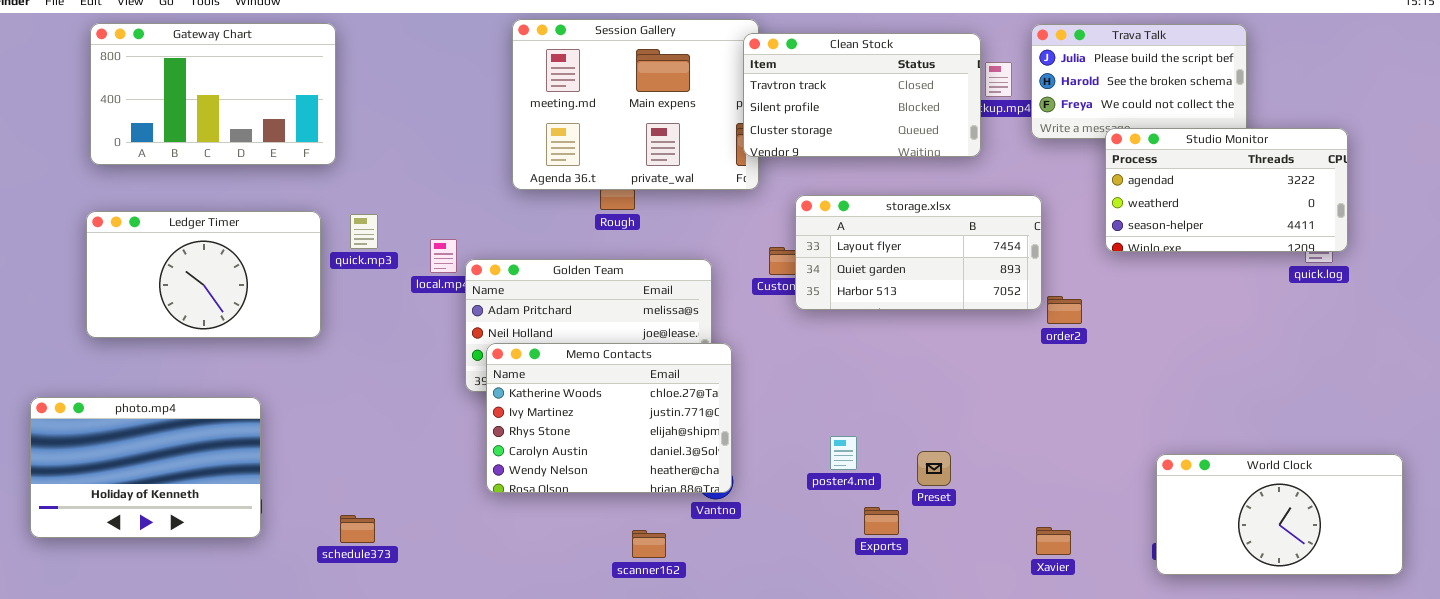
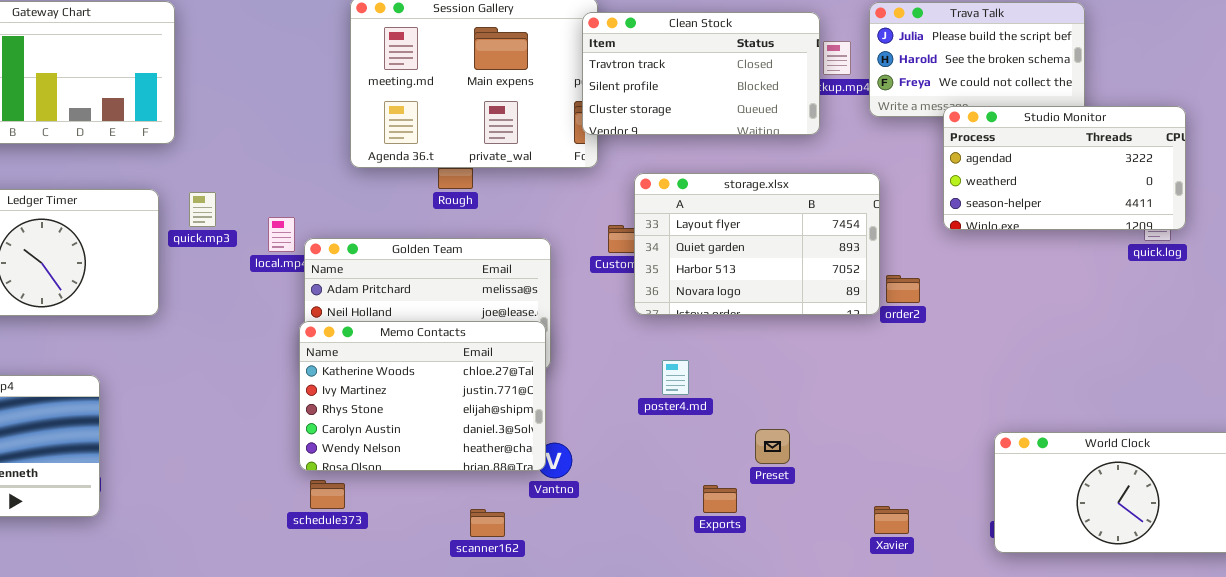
storage.xlsx: [795,195,1042,310] -> [634,173,880,315], resized
Memo Contacts: [486,343,732,493] -> [299,321,546,471], moved
poster4.md: [830,436,857,470] -> [662,360,689,395], moved
schedule373: [340,515,375,543] -> [310,480,345,509], moved

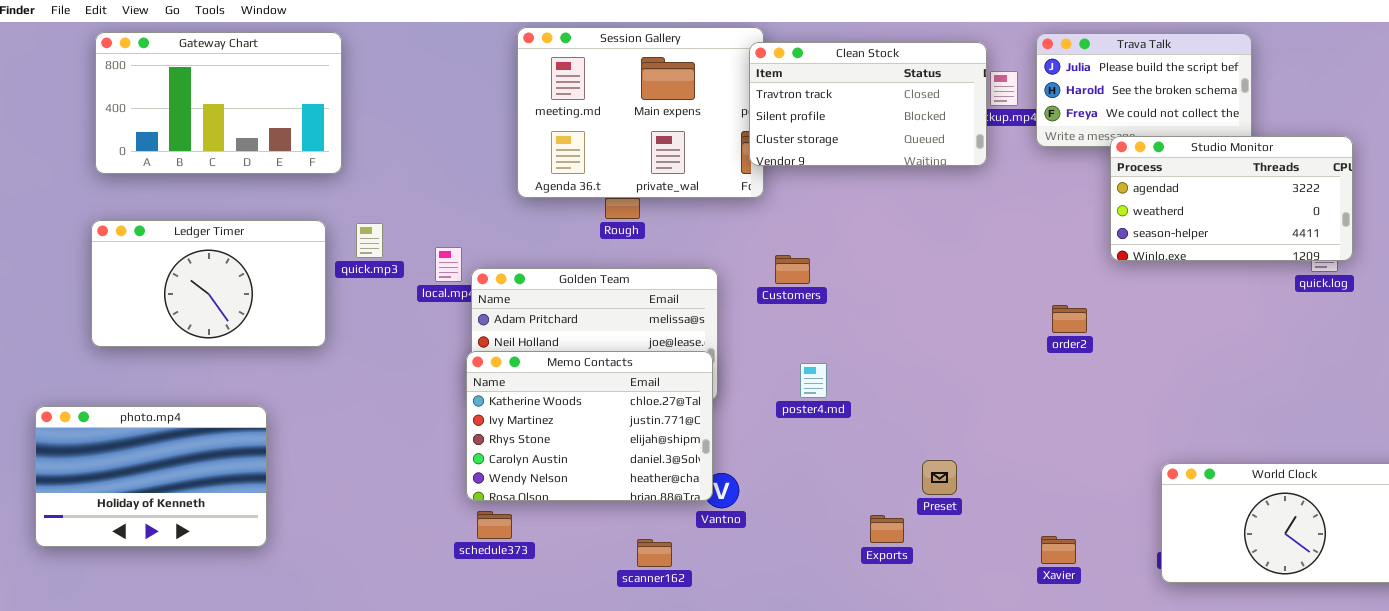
storage.xlsx: [634,173,880,315] -> none, closed
poster4.md: [662,360,689,395] -> [800,363,827,398], moved

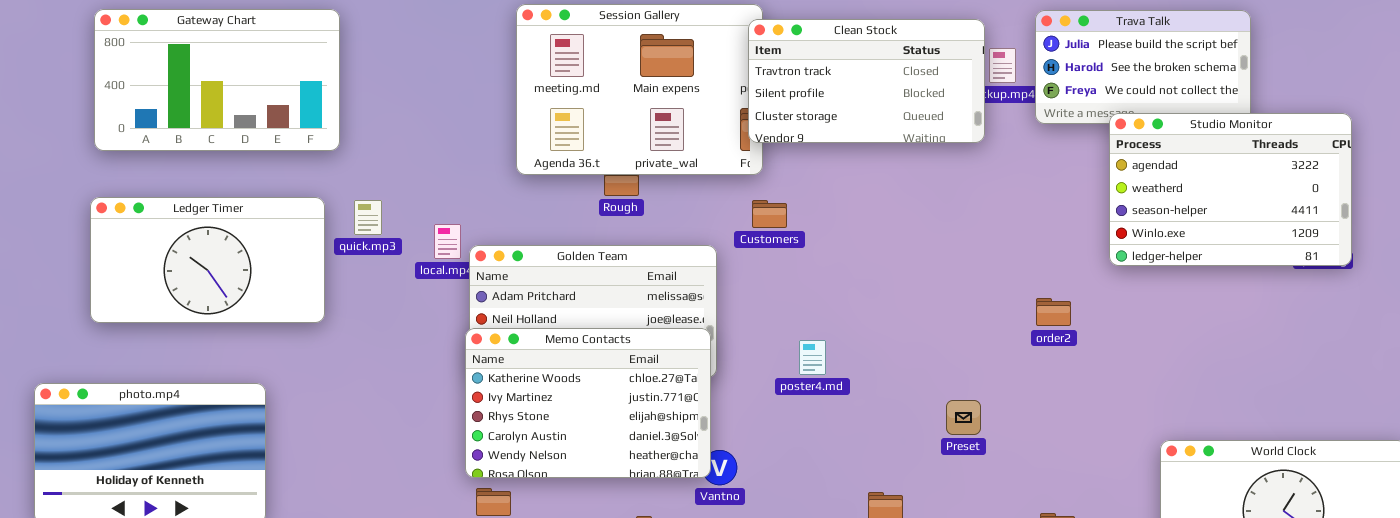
Studio Monitor: [1110,136,1353,261] -> [1109,113,1352,266], resized
Customers: [775,255,810,284] -> [752,200,787,228], moved
order2: [1052,305,1087,333] -> [1036,298,1071,326], moved
Preset: [922,460,957,495] -> [946,400,981,435], moved

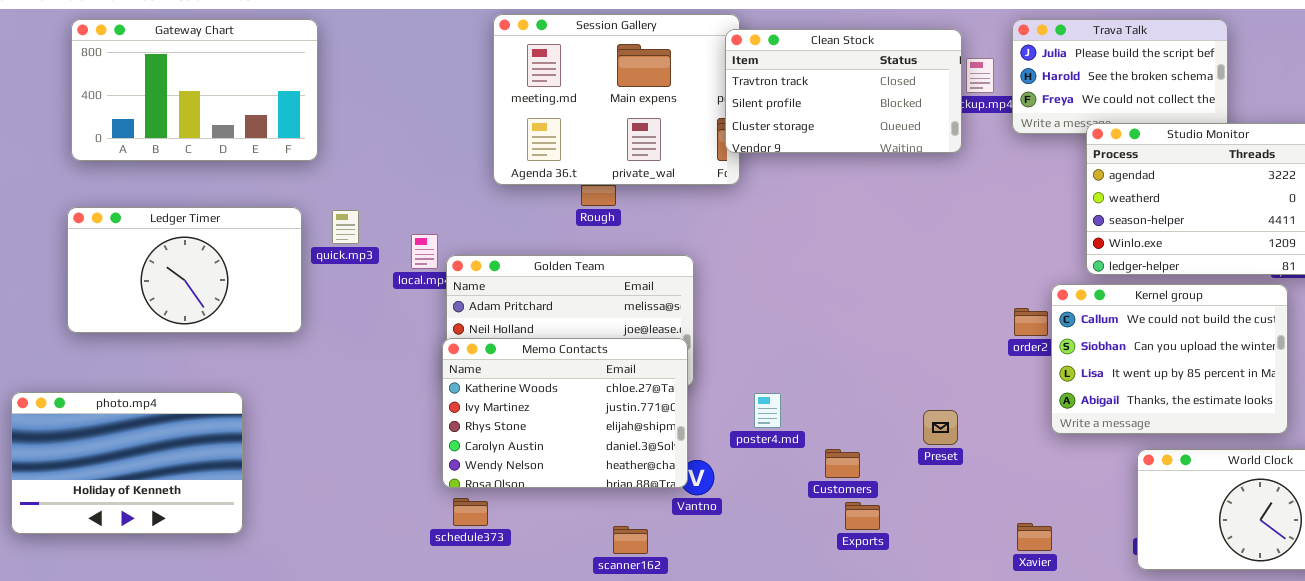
Customers: [752,200,787,228] -> [825,449,860,478], moved
Kernel group: none -> [1051,284,1288,434], opened
poster4.md: [799,340,826,375] -> [754,393,781,428], moved

